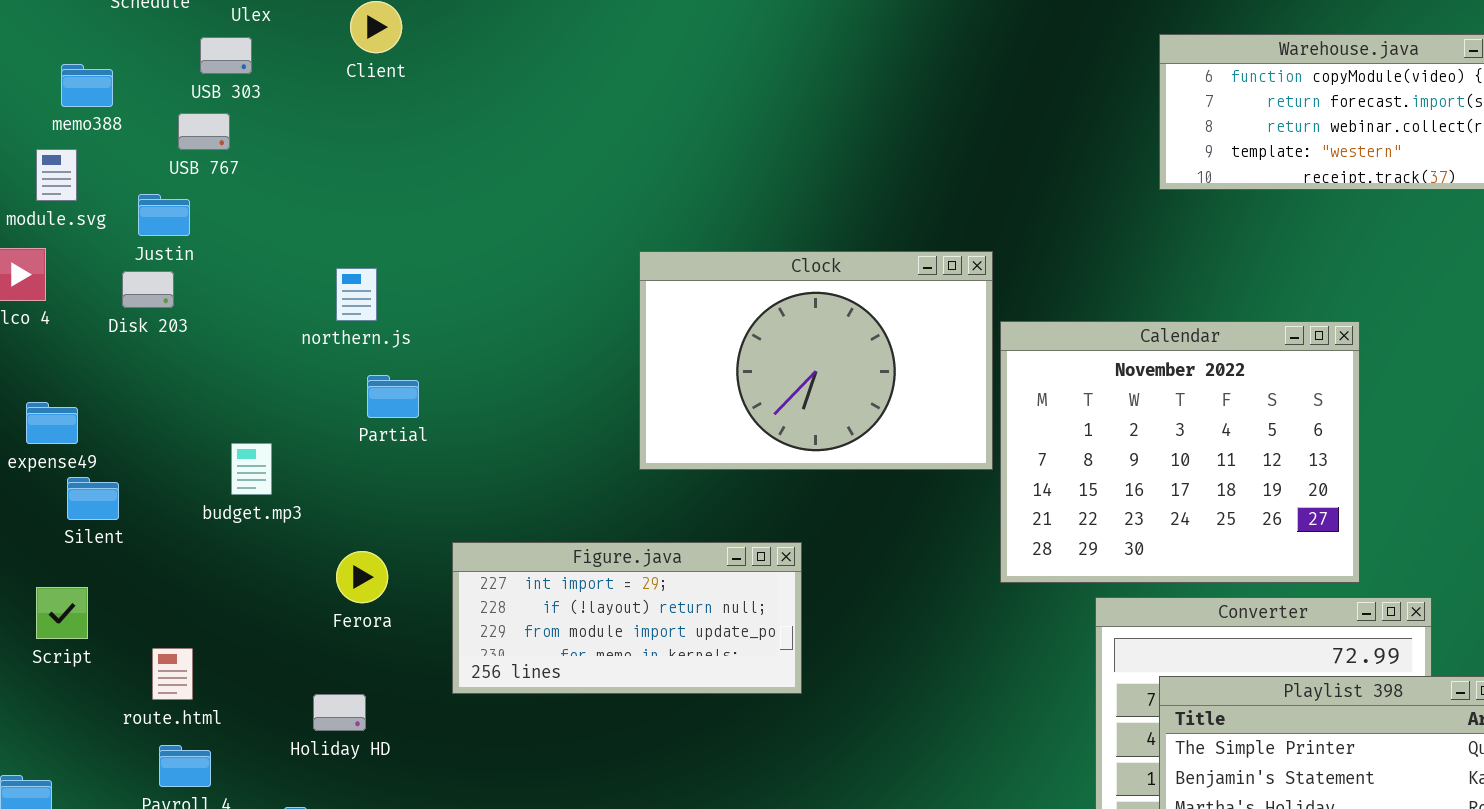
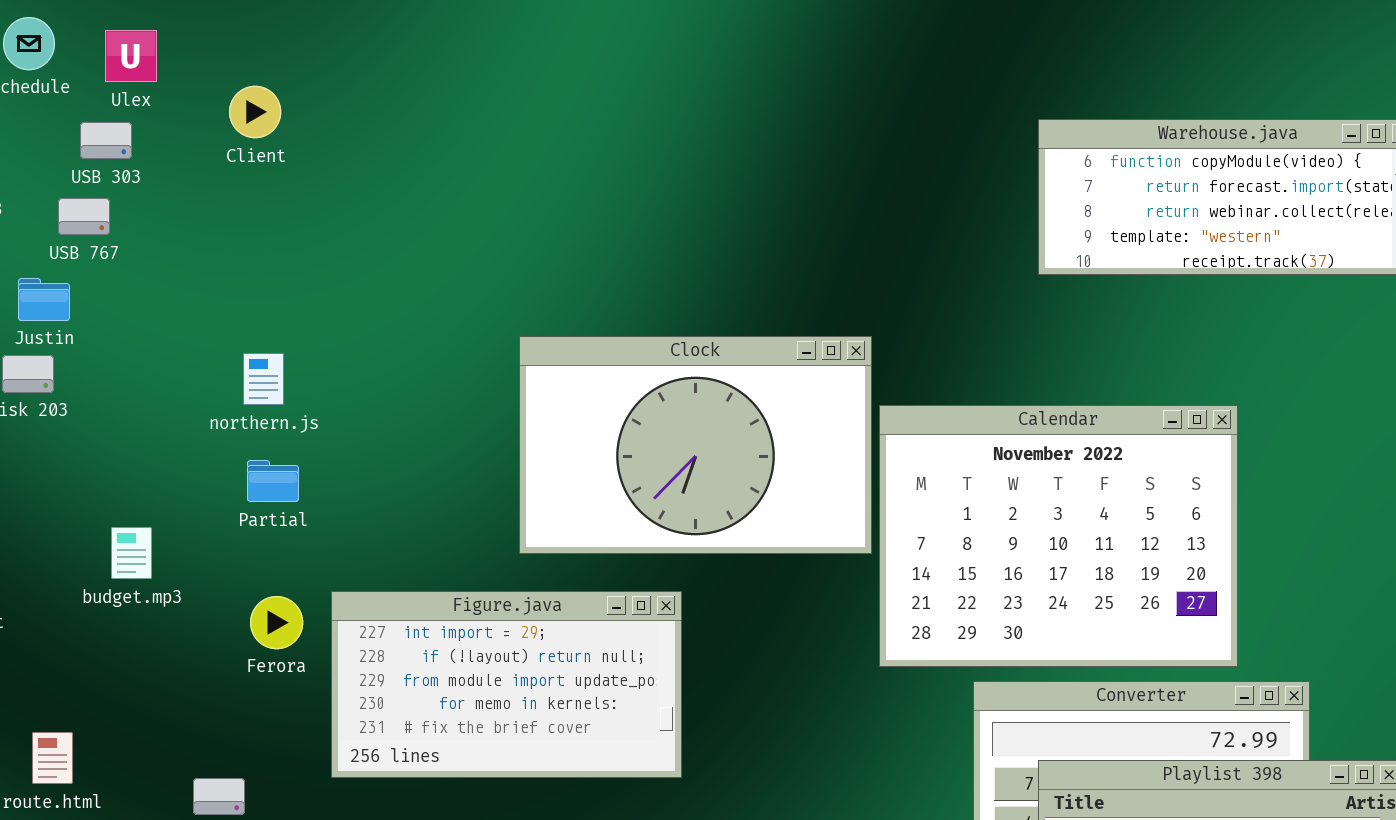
northern.js: [336,268,377,321] -> [243,353,284,405], moved
Figure.java: [452,542,802,694] -> [331,591,682,778], resized
Ferora: [336,551,388,603] -> [250,596,303,649], moved

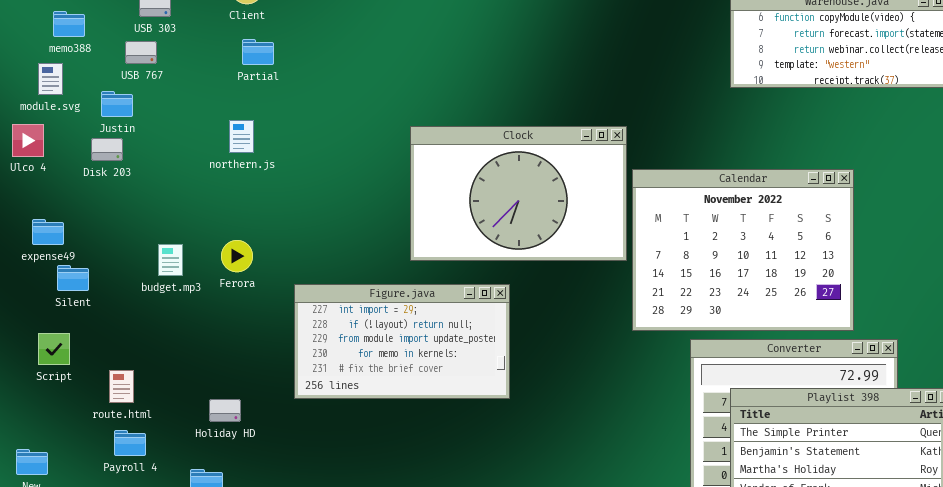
northern.js: [243,353,284,405] -> [229,120,254,153], moved
Partial: [247,460,299,502] -> [242,39,274,65], moved
Ferora: [250,596,303,649] -> [221,240,253,272], moved

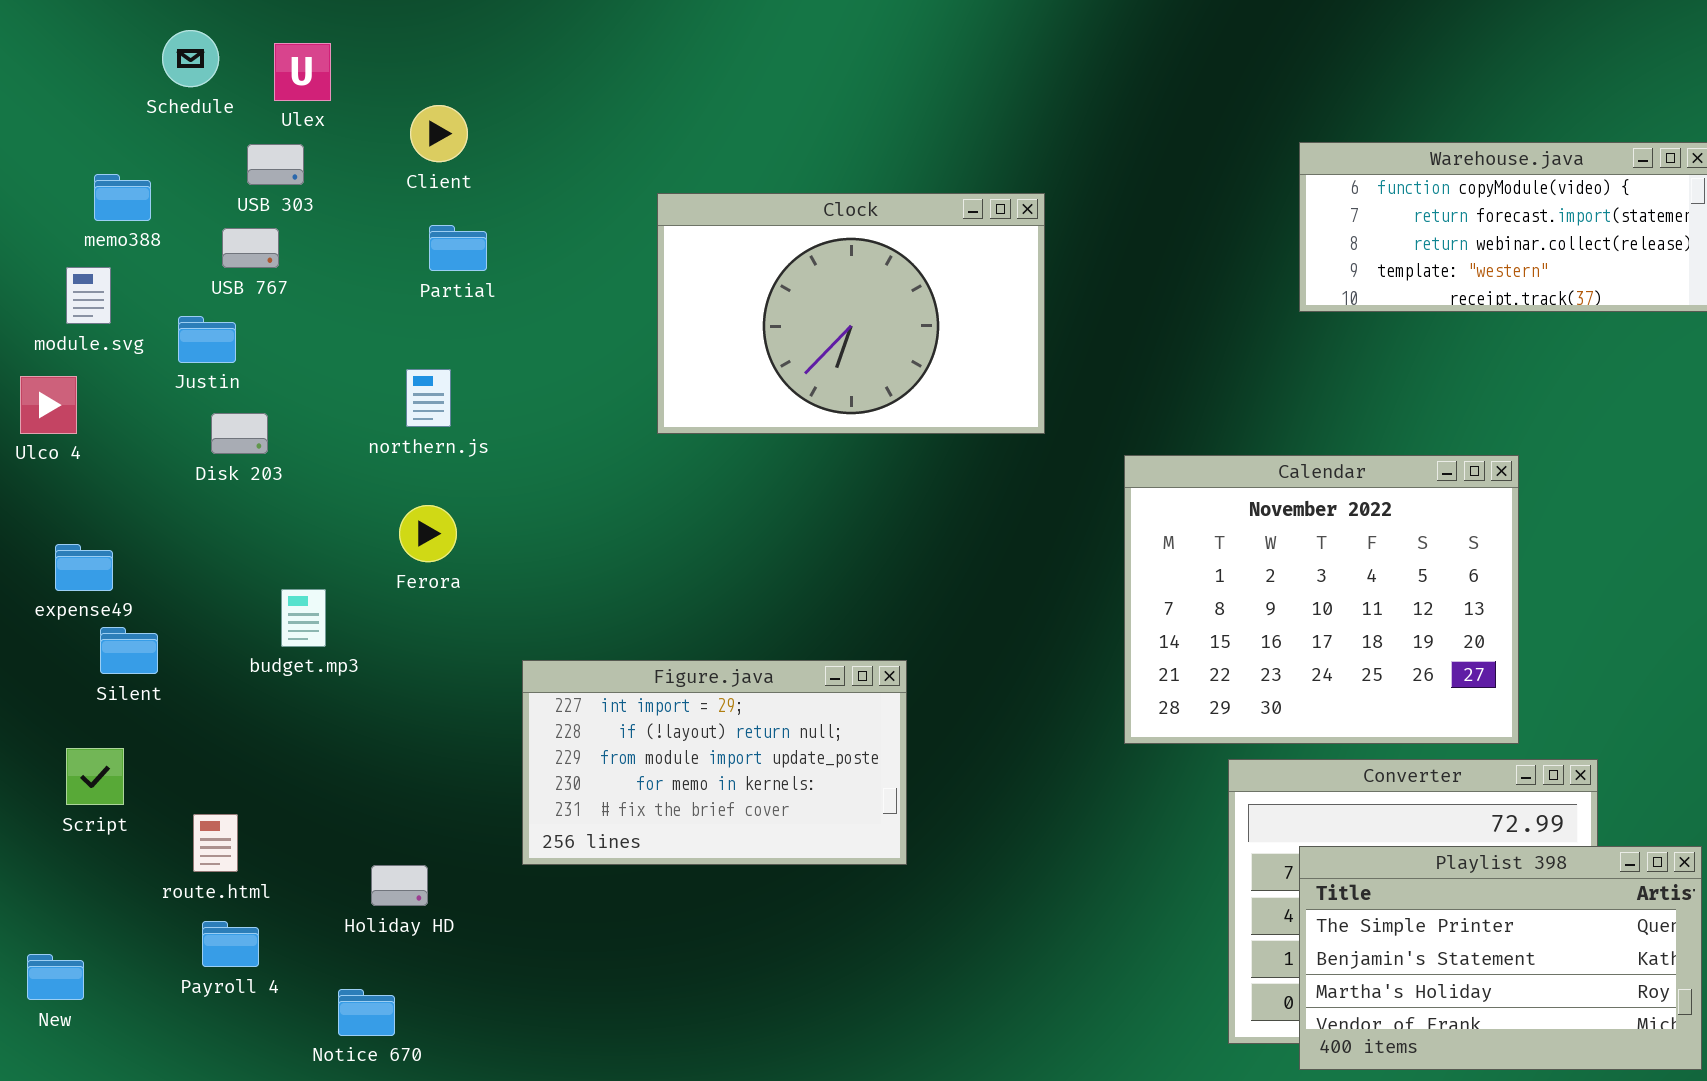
Clock: [410,126,627,261] -> [657,193,1045,434], moved
Disk 203: [91,138,123,161] -> [211,413,268,454], moved
Ferora: [221,240,253,272] -> [399,505,457,562], moved

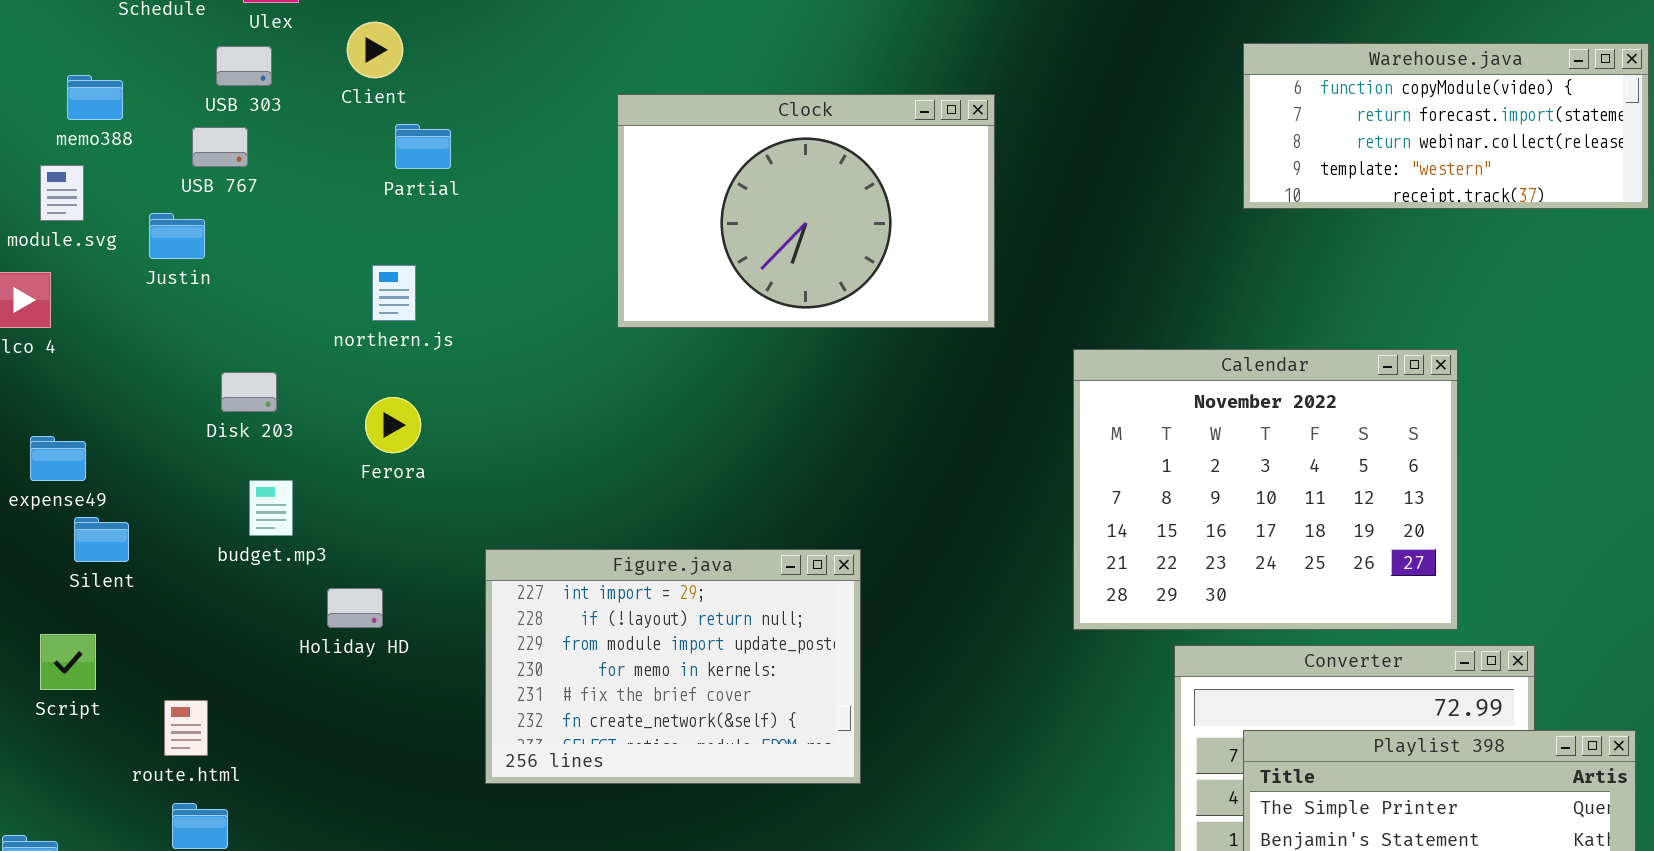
Client: [410,105,468,162] -> [347,22,403,78], moved
Disk 203: [211,413,268,454] -> [221,372,277,412], moved
Figure.java: [522,660,907,865] -> [485,549,861,784], resized
Holiday HD: [371,865,428,906] -> [327,588,383,628], moved

